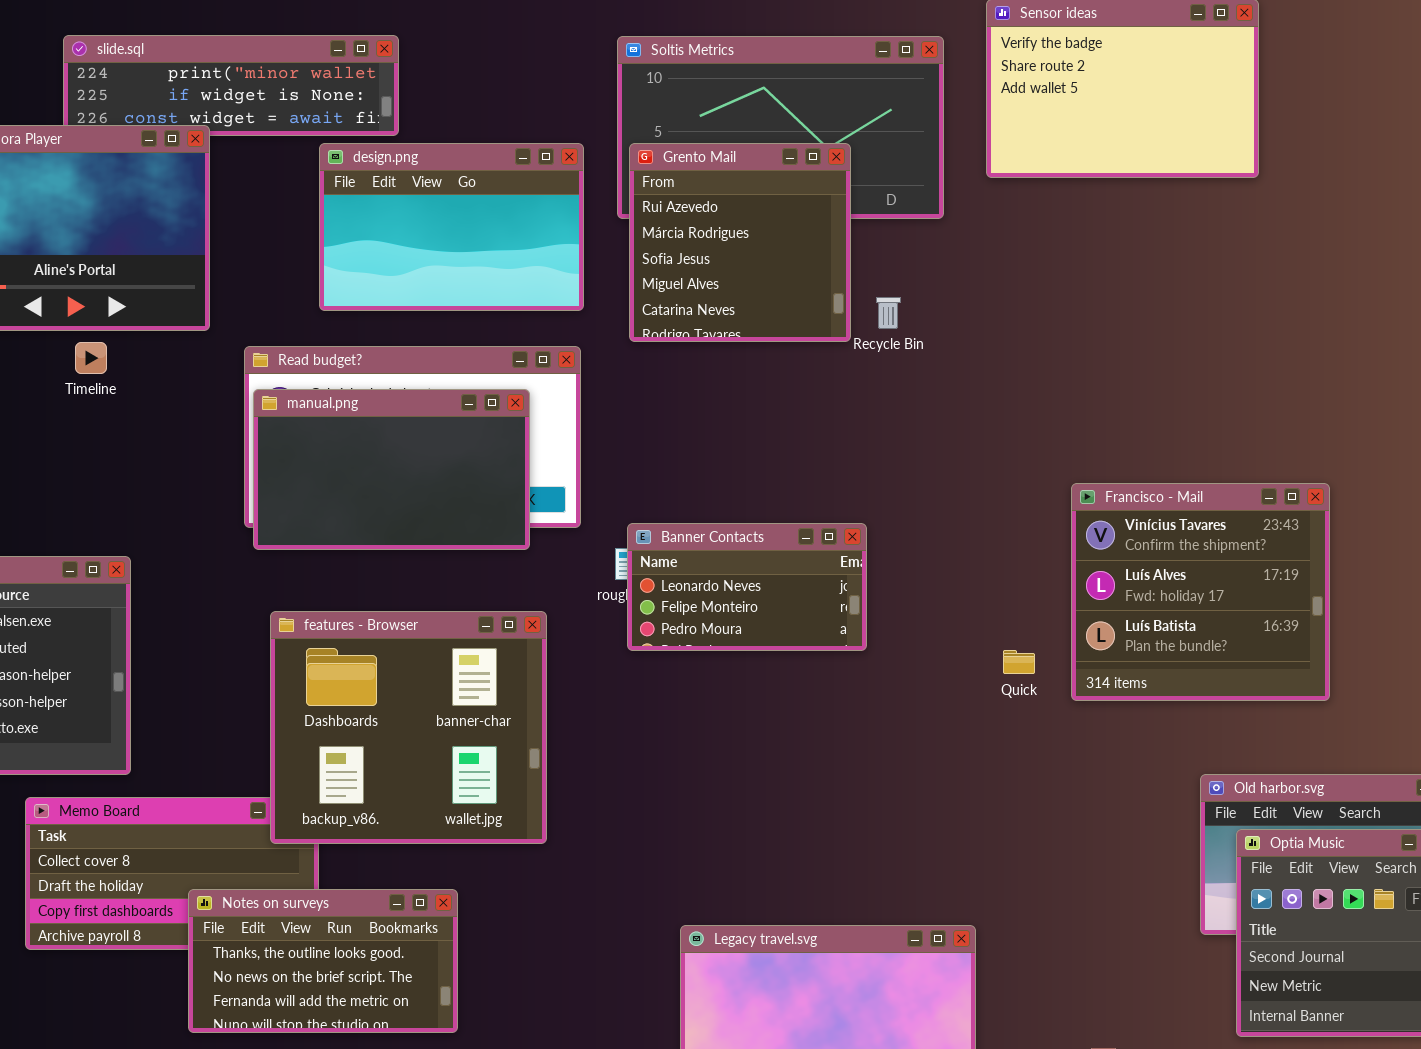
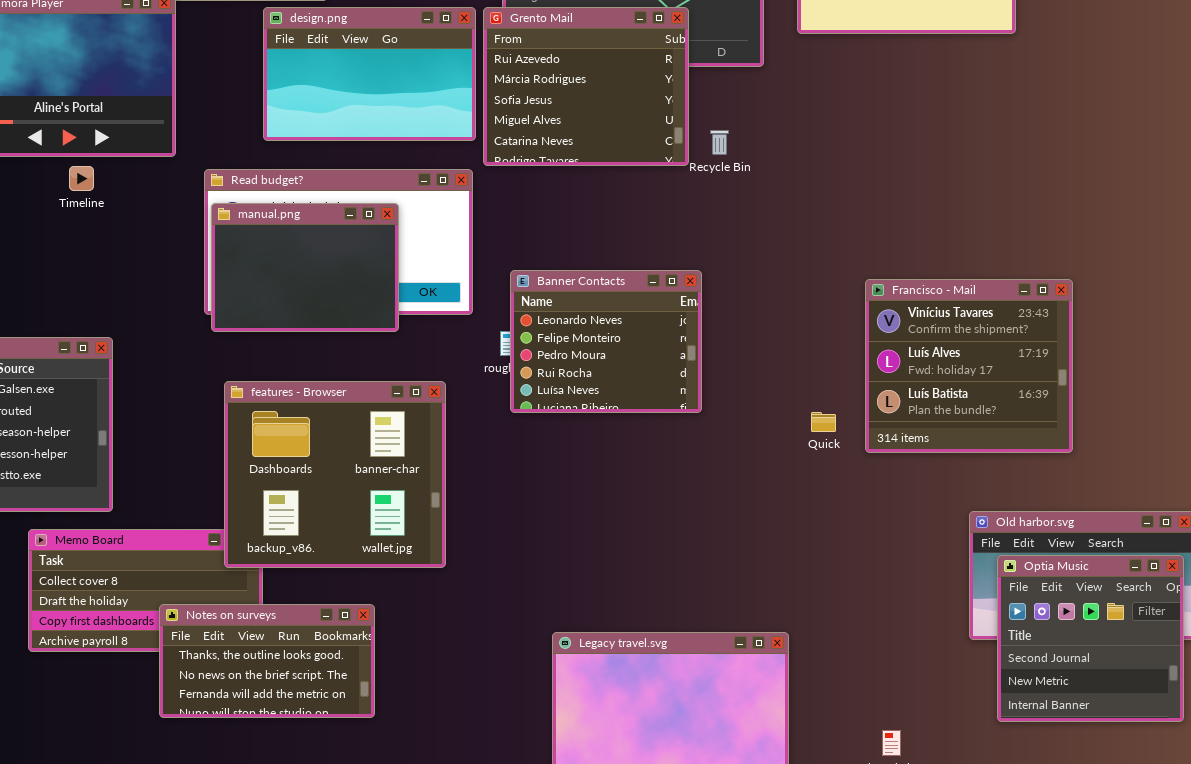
Grento Mail: [629,143,851,342] -> [483,7,689,166], resized
manual.png: [253,389,530,550] -> [211,203,399,332], resized
Banner Contacts: [627,523,867,651] -> [510,270,702,413], resized

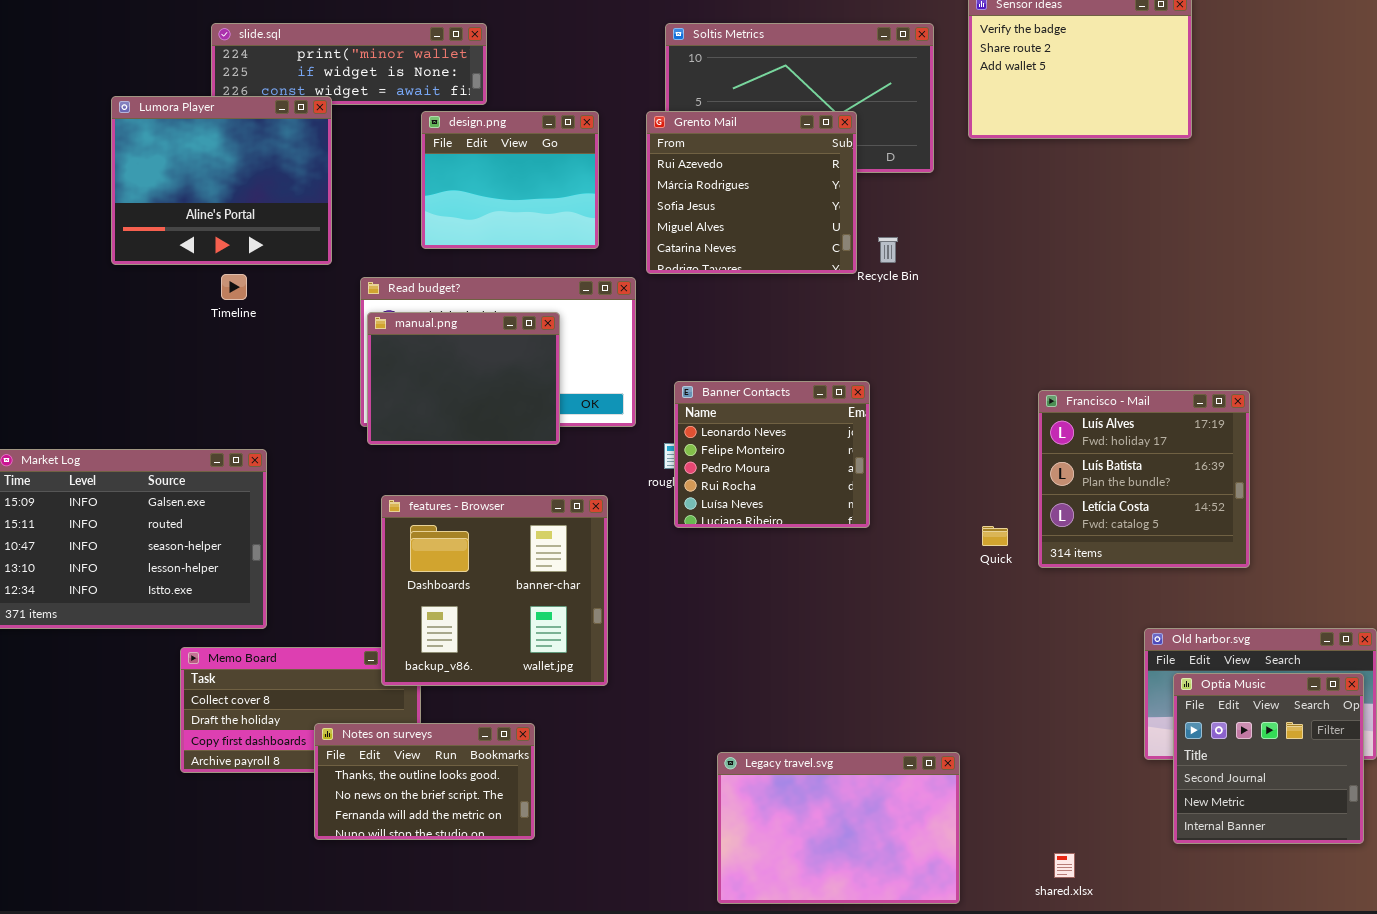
design.png: [263,7,476,141] -> [421,111,599,249], resized
Francisco - Mail: [865,279,1073,453] -> [1038,390,1250,568], scrolled down 1 row

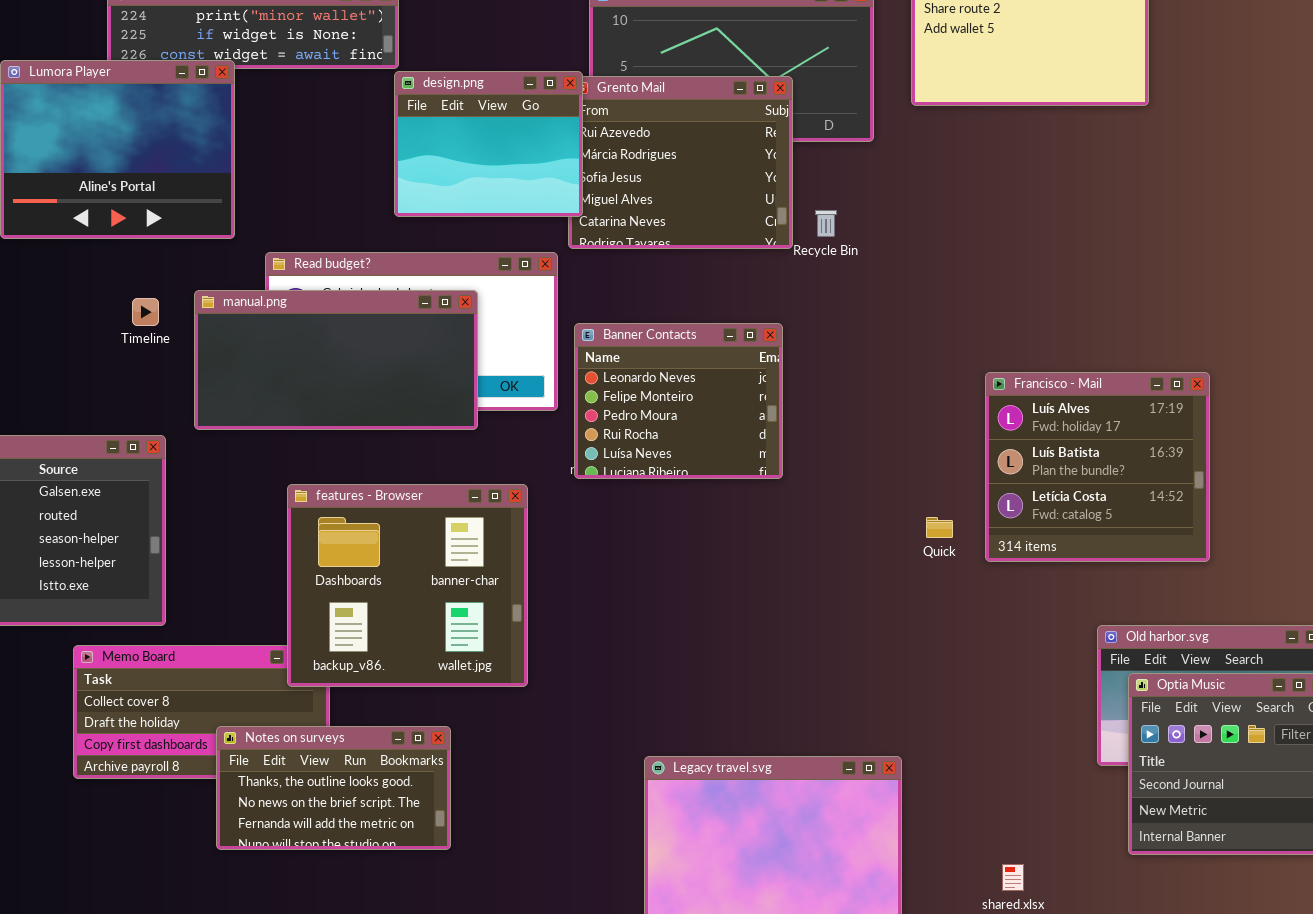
design.png: [421,111,599,249] -> [394,71,583,217], moved
Timeline: [221,274,247,300] -> [132,298,159,326], moved
manual.png: [367,312,560,445] -> [194,290,478,430], resized
Banner Contacts: [674,381,870,528] -> [574,323,783,479], moved

